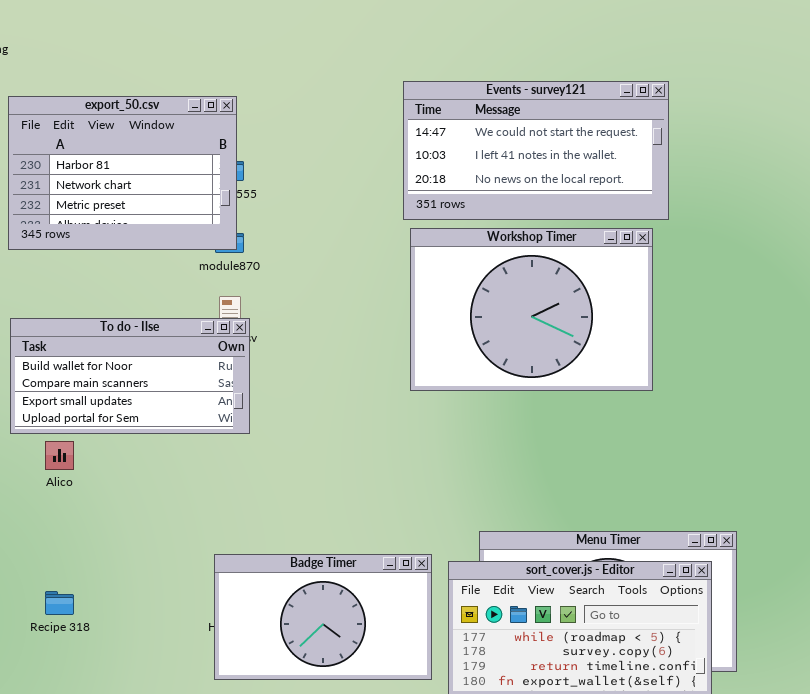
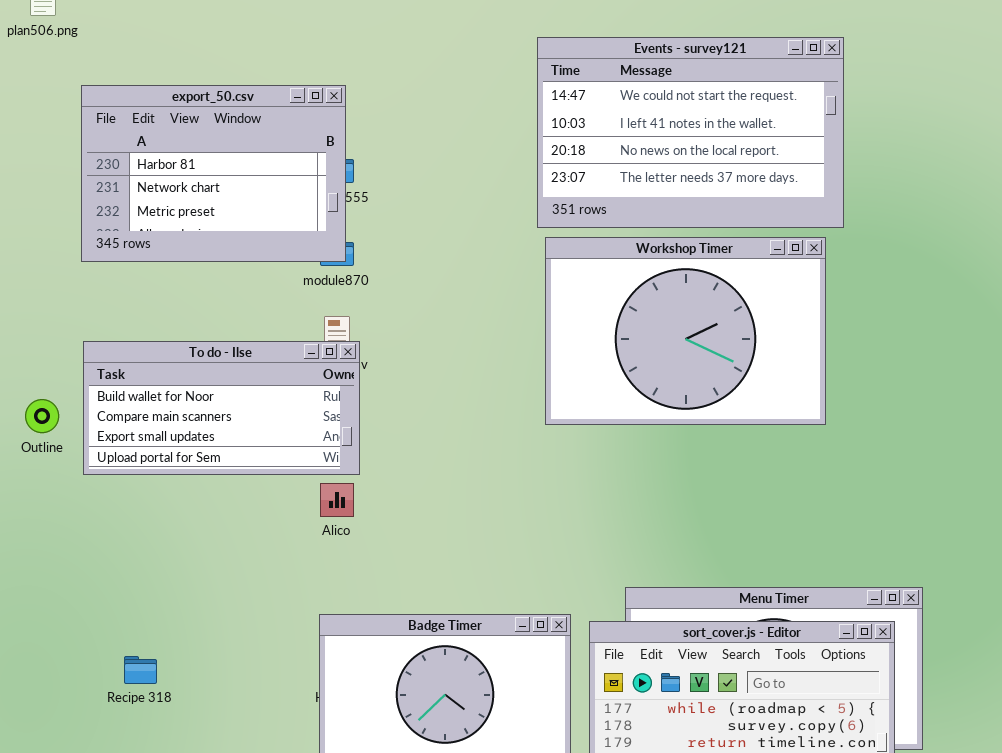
Events - survey121: [403,81,669,220] -> [537,37,844,228], resized
Alico: [45,441,74,470] -> [320,483,354,517], moved

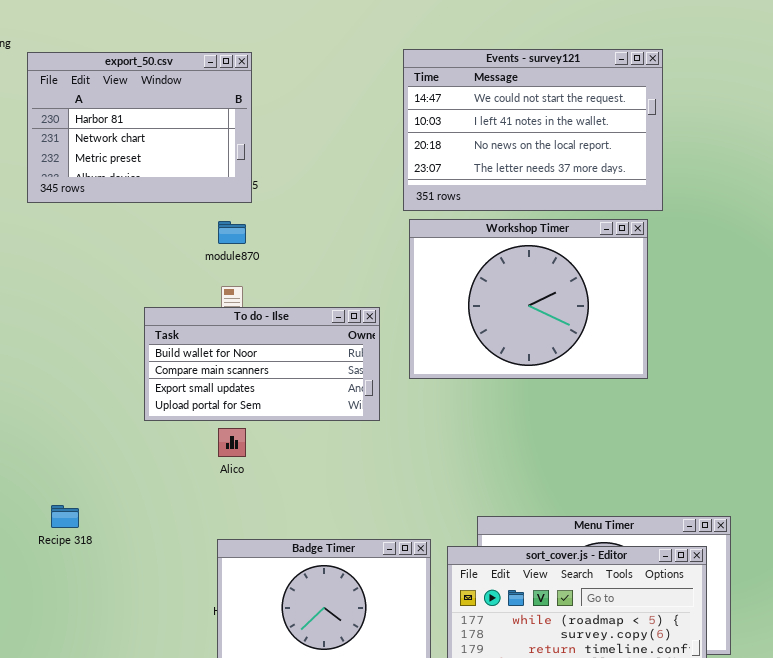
export_50.csv: [81,85,346,262] -> [27,52,252,203], moved
To do - Ilse: [83,341,360,475] -> [144,307,380,421], moved
Recipe 318: [124,656,157,684] -> [51,505,79,528], moved

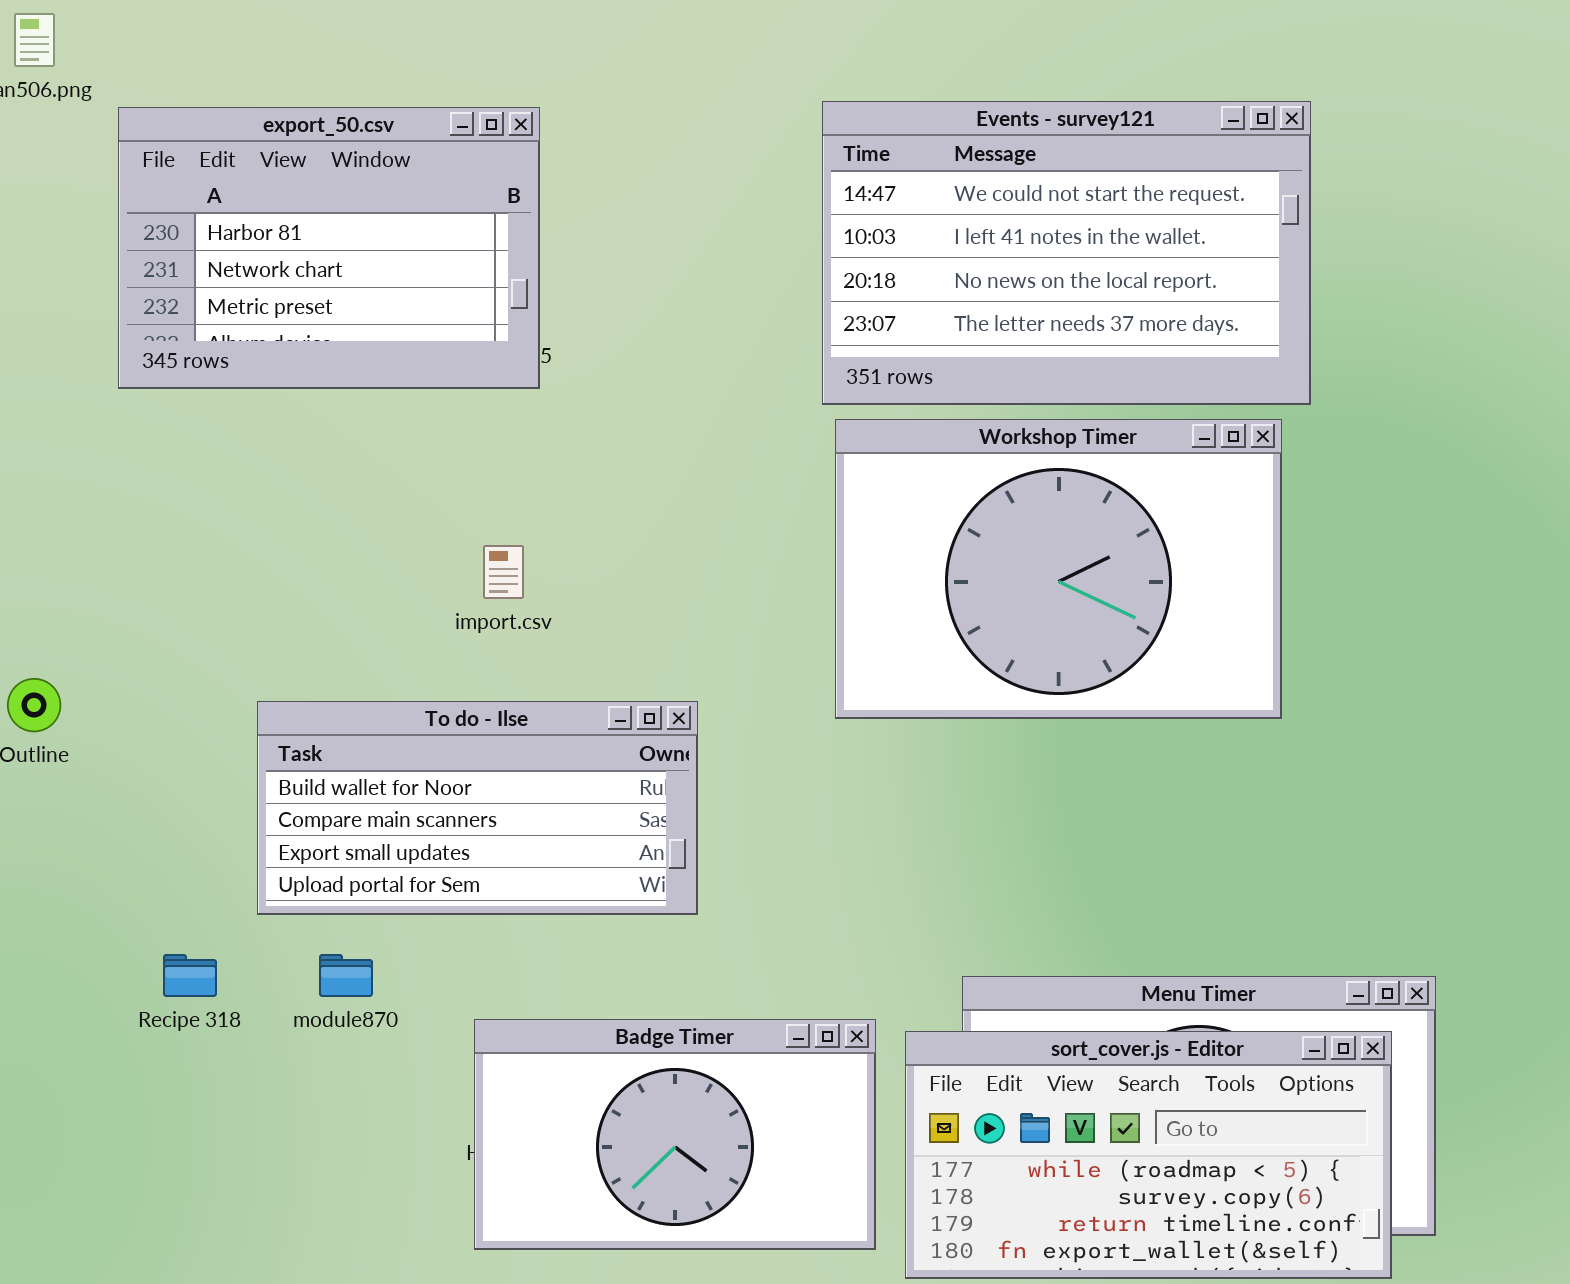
module870: [218,221,246,244] -> [319,954,373,997], moved
To do - Ilse: [144,307,380,421] -> [257,701,698,915], moved

